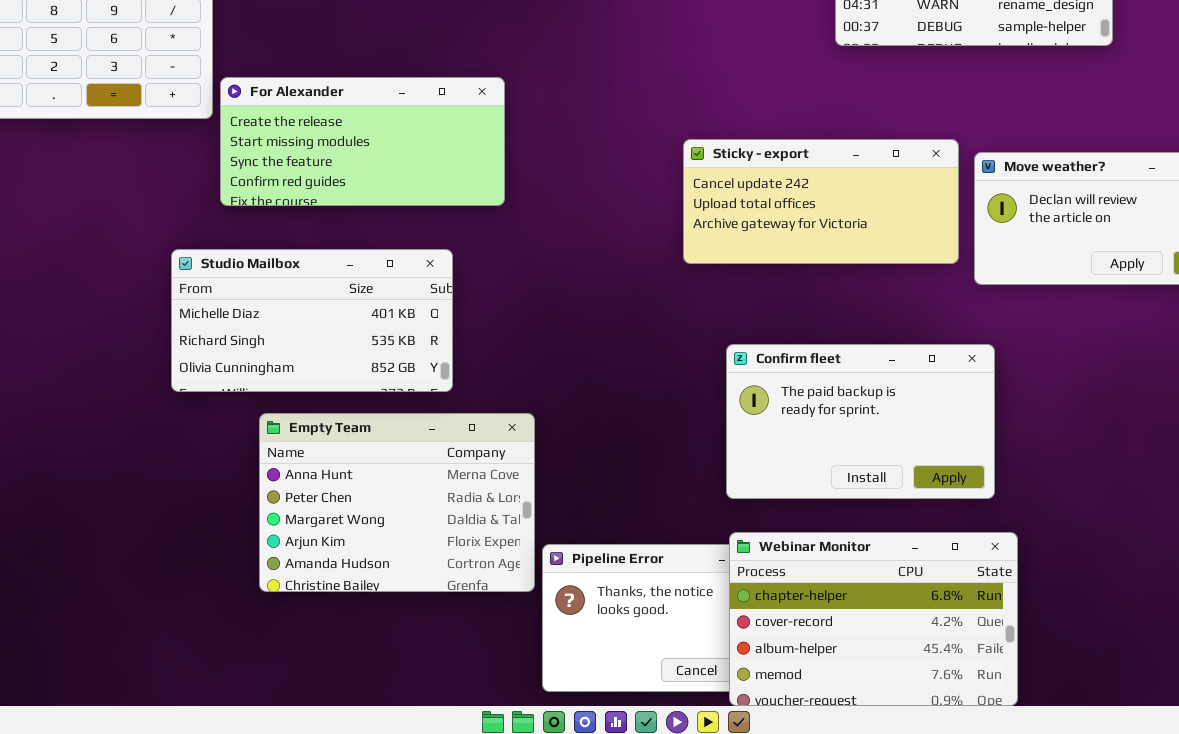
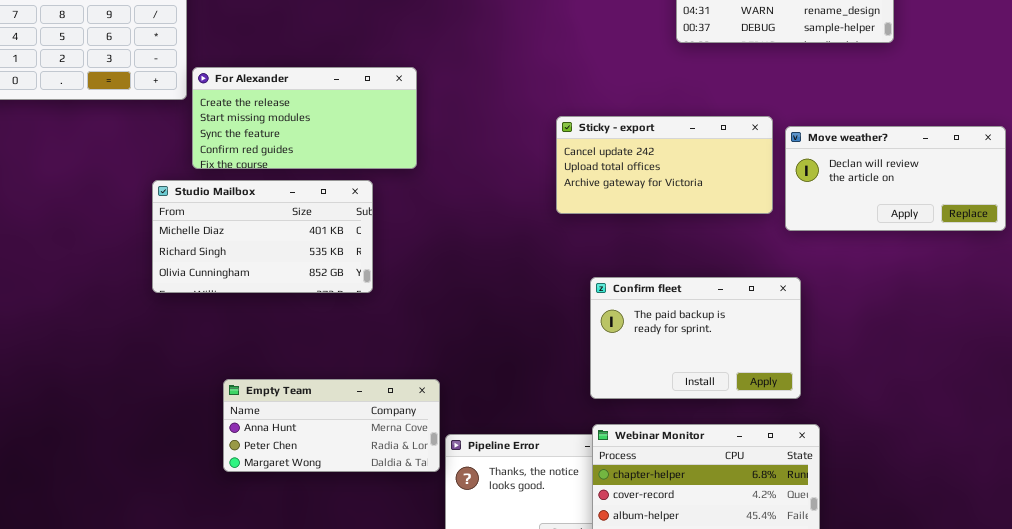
Studio Mailbox: [171,249,453,392] -> [152,180,373,293], moved
Empty Team: [259,413,535,592] -> [223,379,440,472], resized

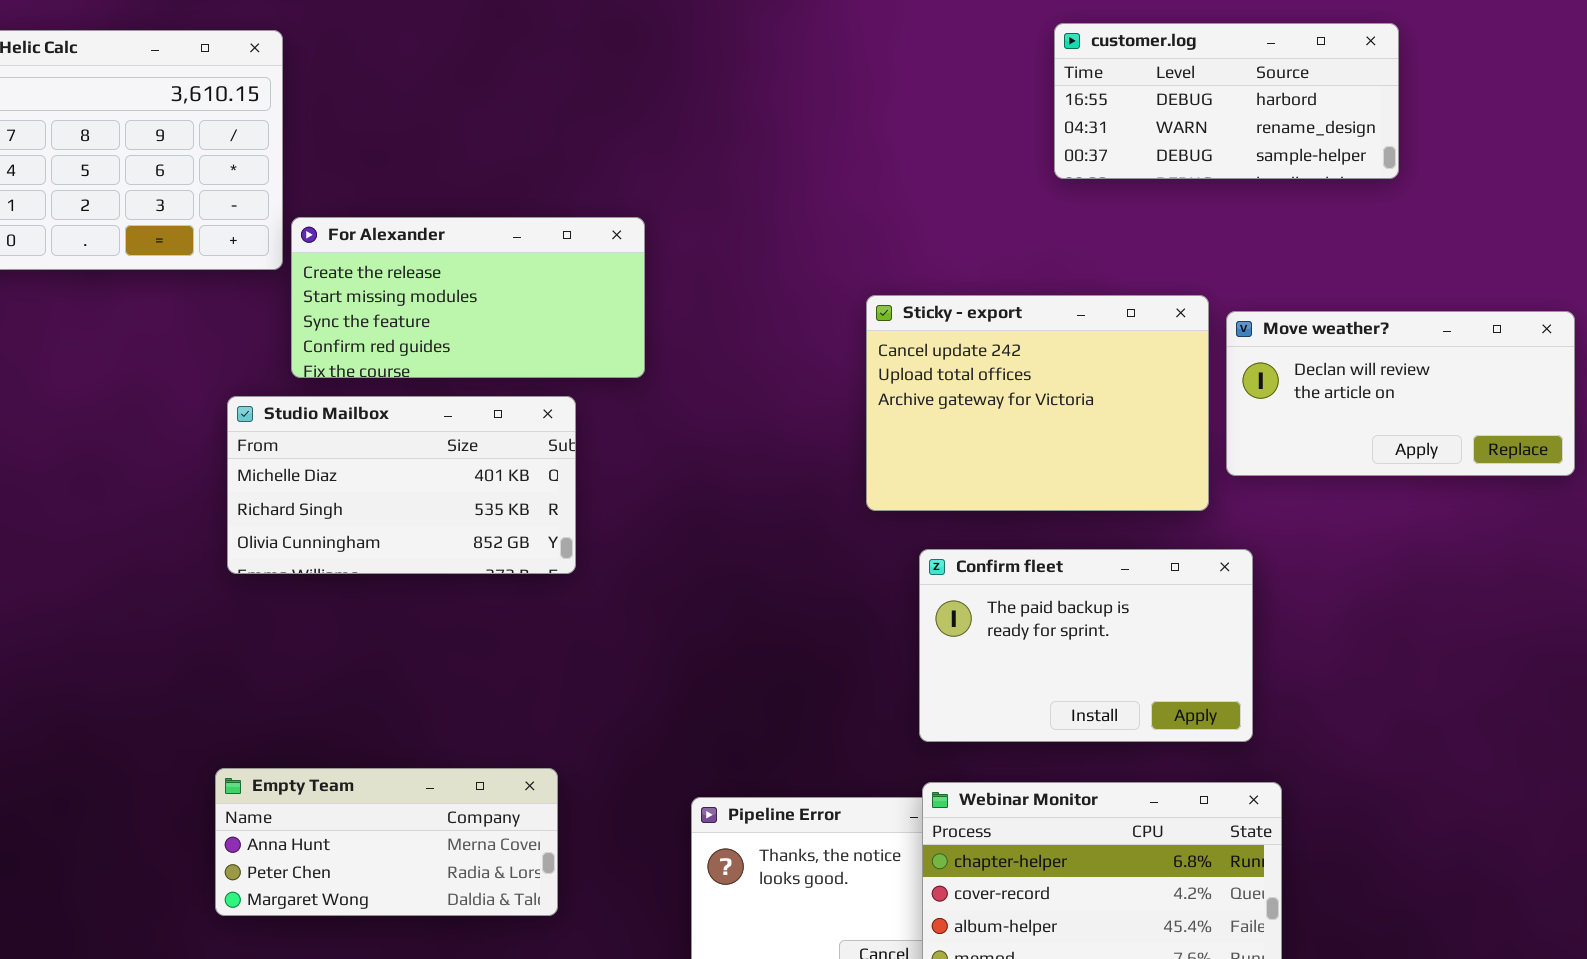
Sticky - export: [556,116,773,214] -> [866,295,1209,511], resized
Empty Team: [223,379,440,472] -> [215,768,558,916], moved

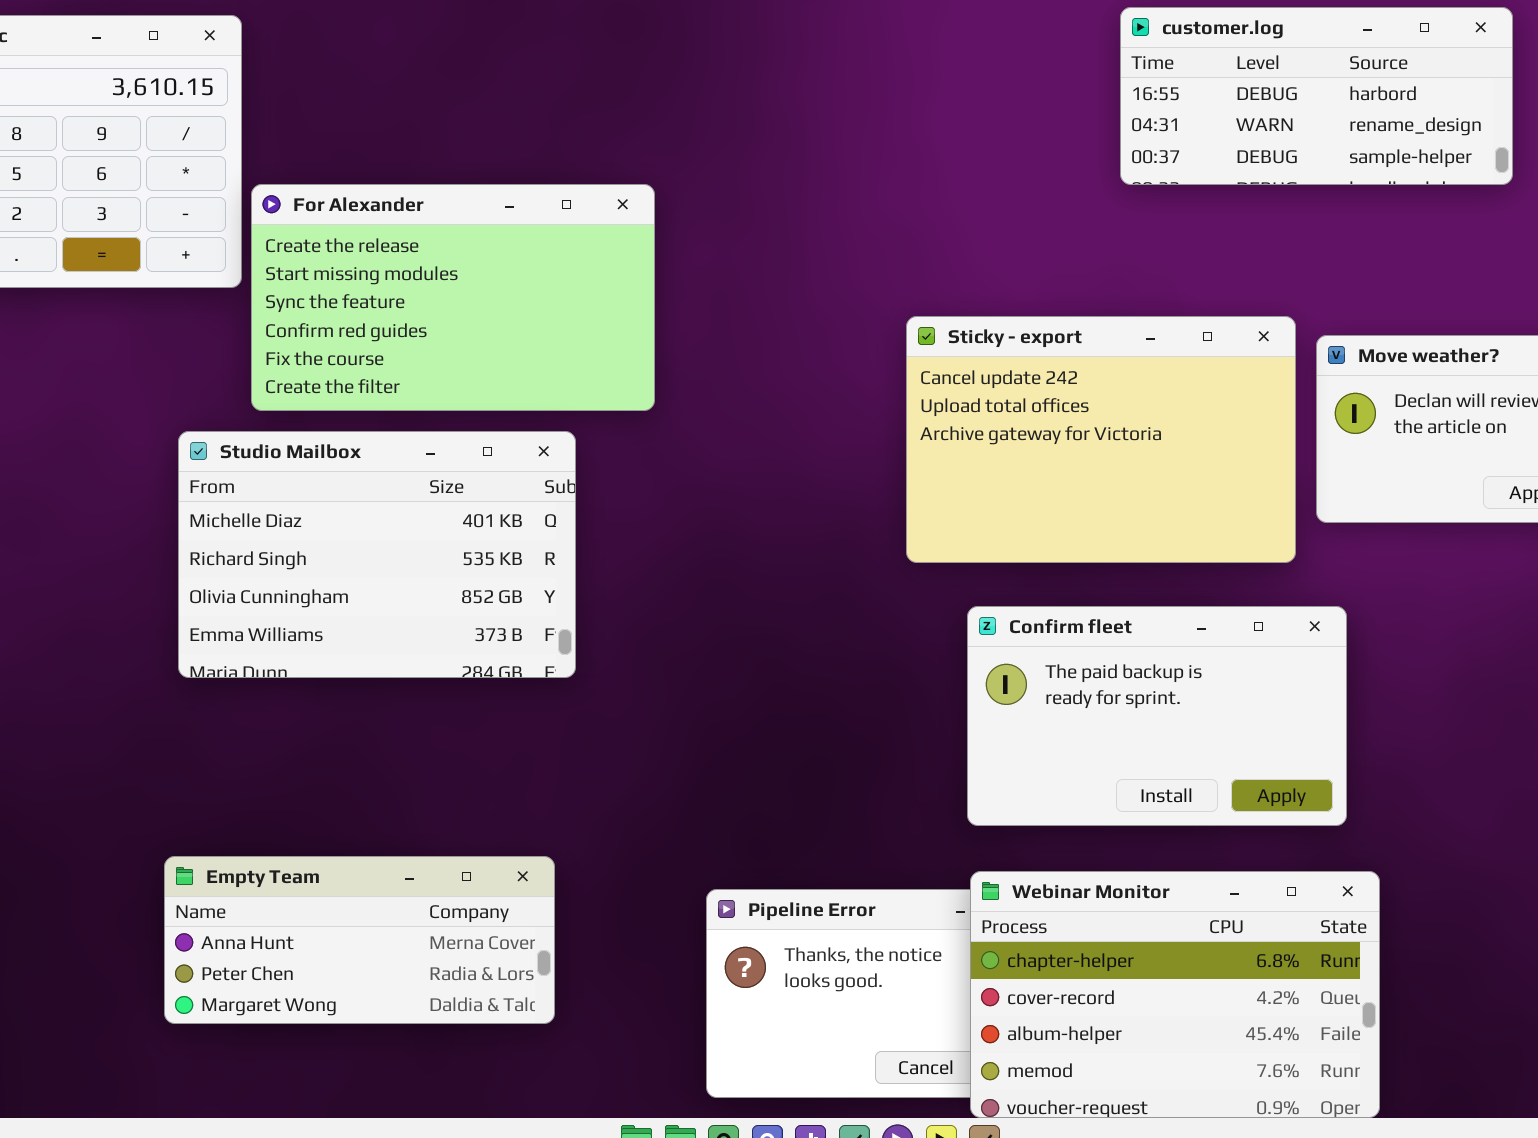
For Alexander: [291,217,645,378] -> [251,184,655,411], resized
Studio Mailbox: [227,396,576,574] -> [178,431,576,678], resized

